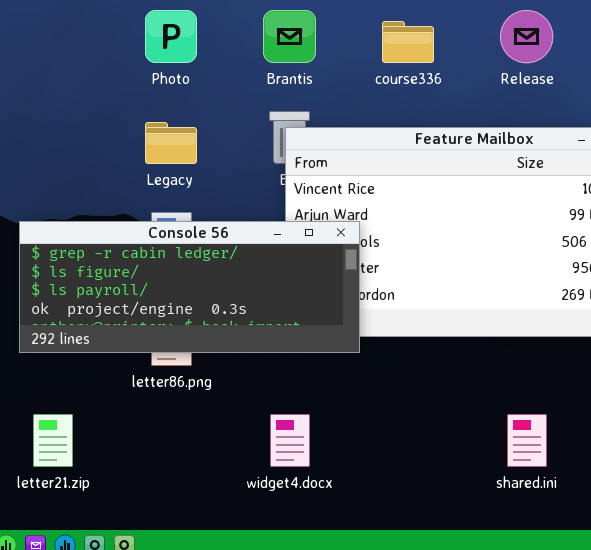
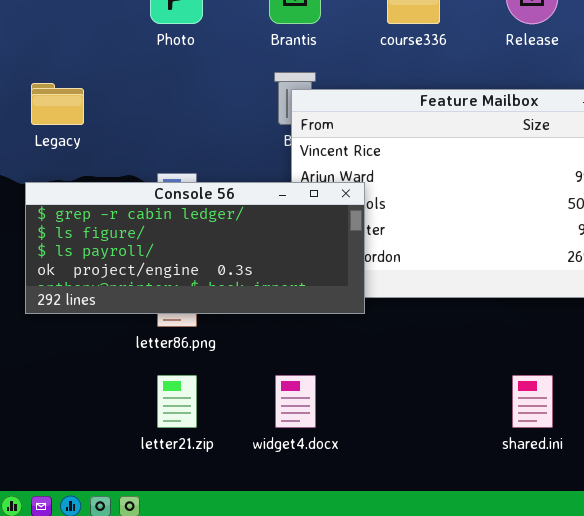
Legacy: [145,122,197,164] -> [31,83,84,125], moved
letter21.zip: [33,414,73,467] -> [157,375,197,428], moved

